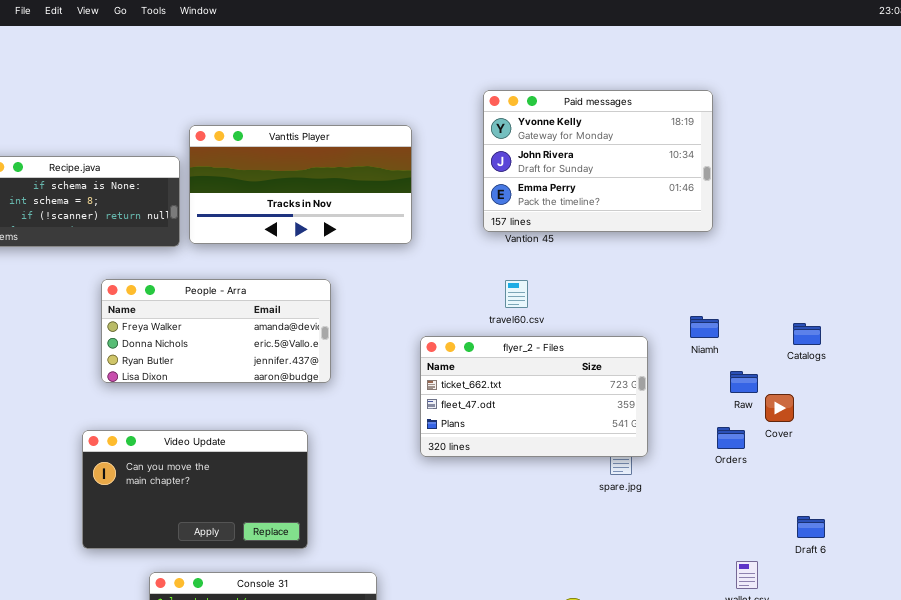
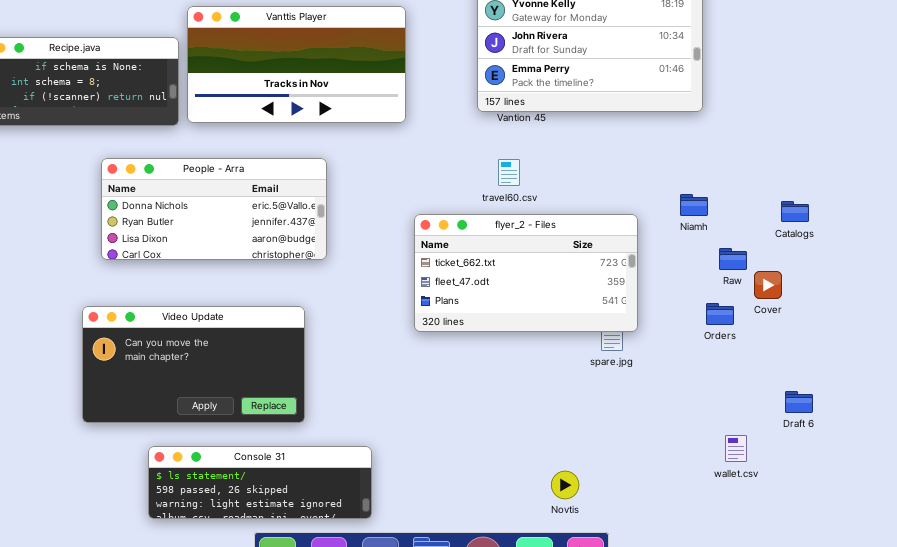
People - Arra: [101,279,331,383] -> [101,158,327,260], scrolled down 1 row

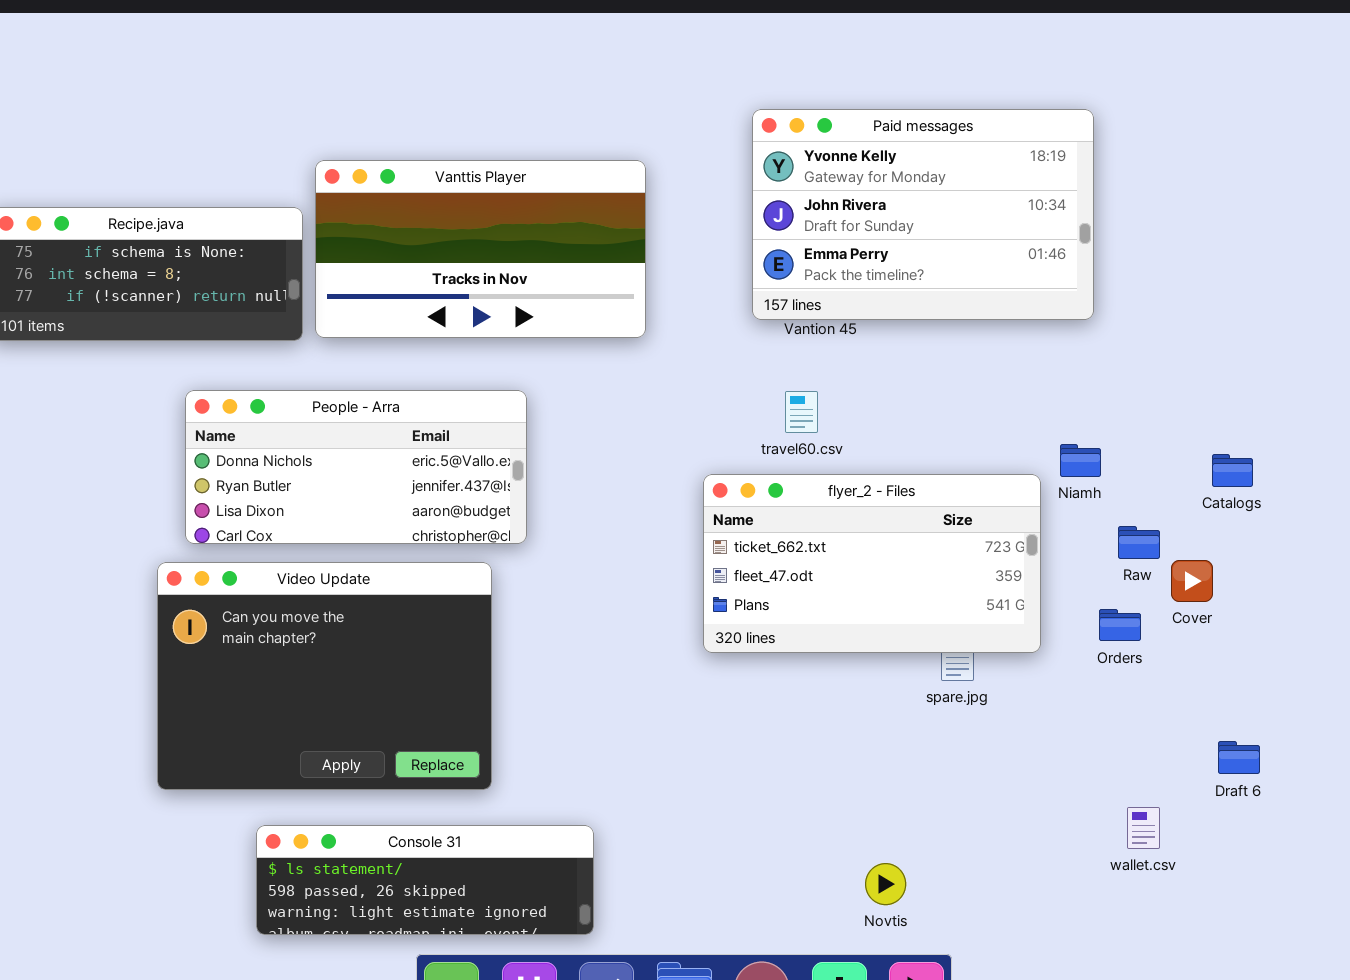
flyer_2 - Files: [414,214,638,332] -> [703,474,1041,653], moved
Video Update: [82,306,305,423] -> [157,562,492,790], resized

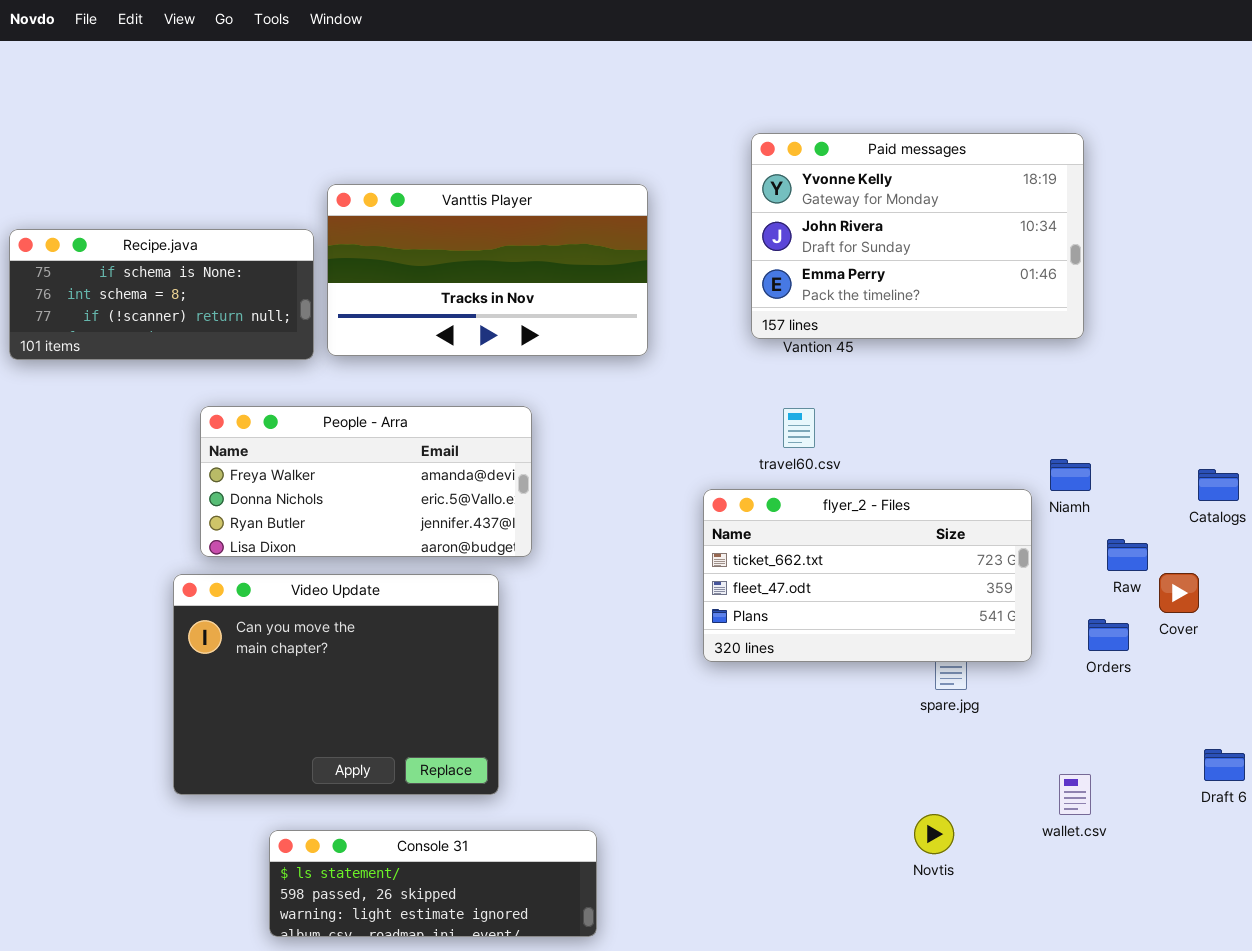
People - Arra: [185,390,527,544] -> [200,406,532,557], scrolled up 1 row
wallet.csv: [1127,807,1160,849] -> [1059,774,1091,815], moved
Novtis: [865,863,906,905] -> [914,814,954,854], moved

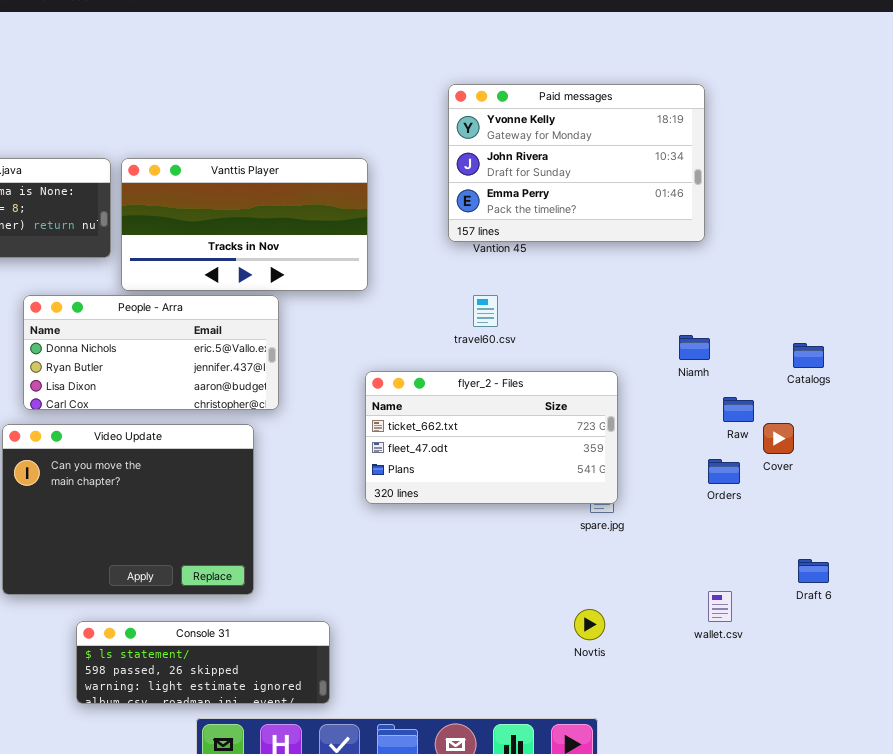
Vanttis Player: [327,184,648,356] -> [121,158,368,291], moved
People - Arra: [200,406,532,557] -> [23,295,279,410], scrolled down 1 row
flyer_2 - Files: [703,489,1032,662] -> [365,371,618,504], moved
wallet.csv: [1059,774,1091,815] -> [708,591,732,622], moved

